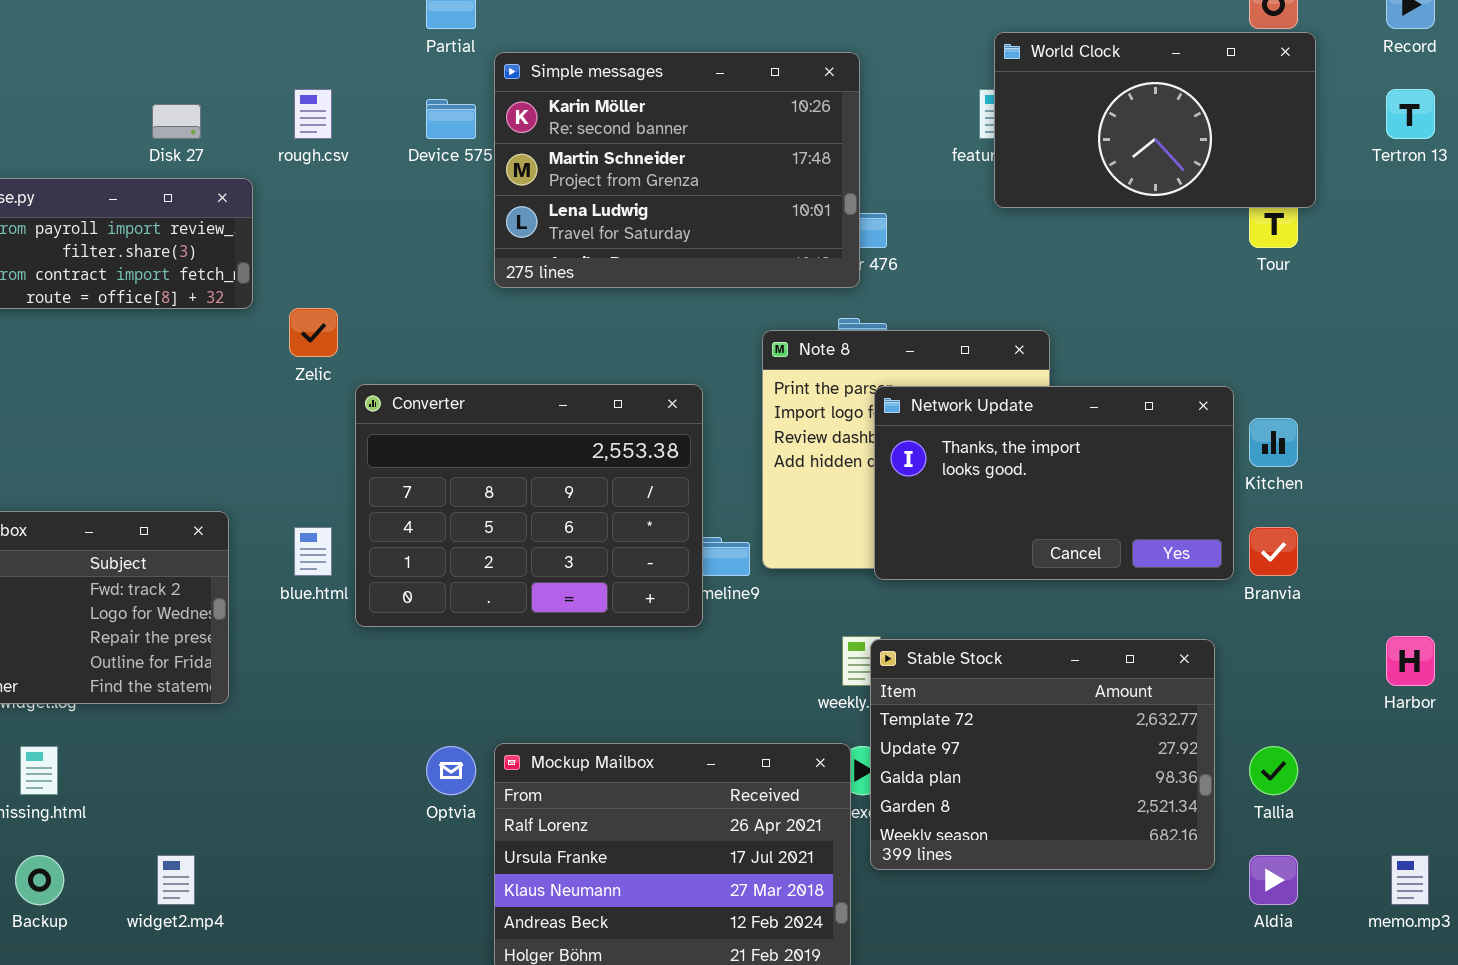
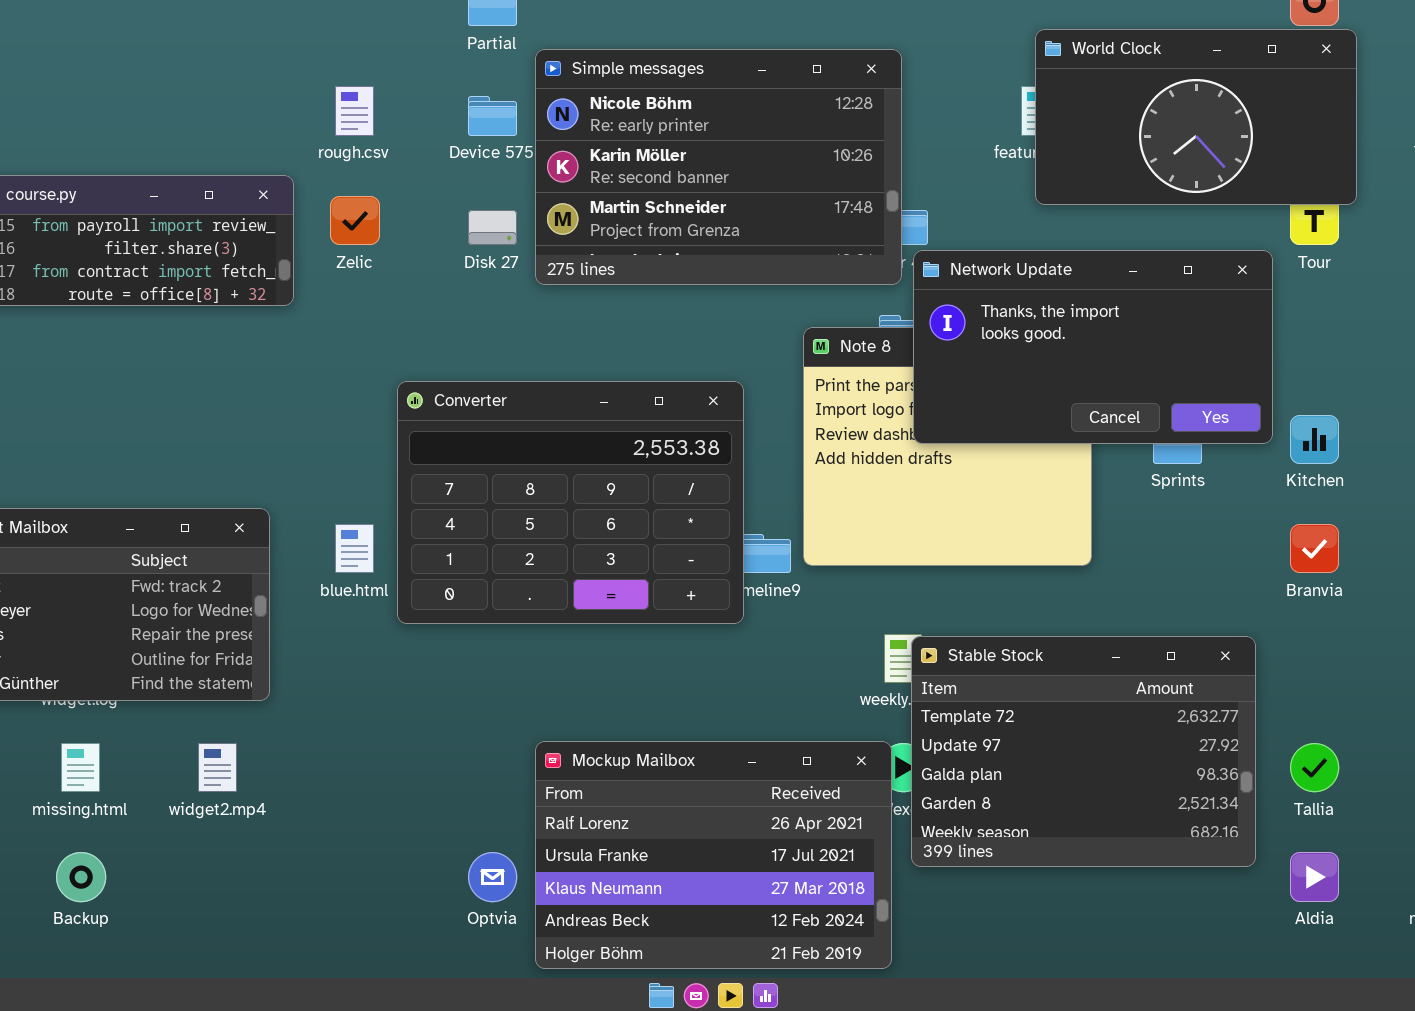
Simple messages: [494,52,860,288] -> [535,49,902,285], scrolled up 1 row
Disk 27: [152,104,201,139] -> [468,210,517,245], moved
Zelic: [289,308,338,357] -> [330,196,380,245], moved
Network Update: [874,386,1234,580] -> [913,250,1273,444], moved
Optvia: [426,746,476,795] -> [468,852,517,902], moved
widget2.mp4: [157,855,195,905] -> [198,743,237,792], moved

